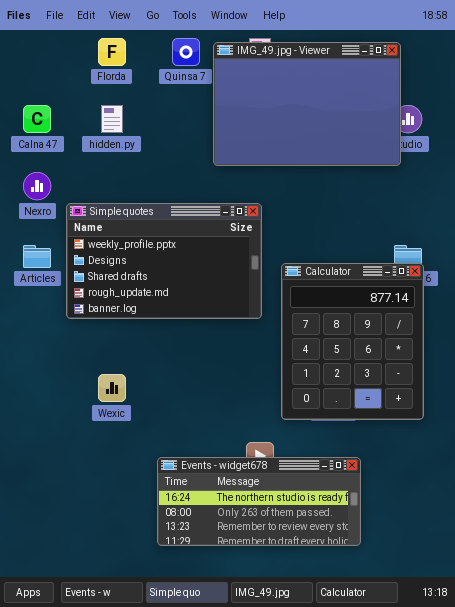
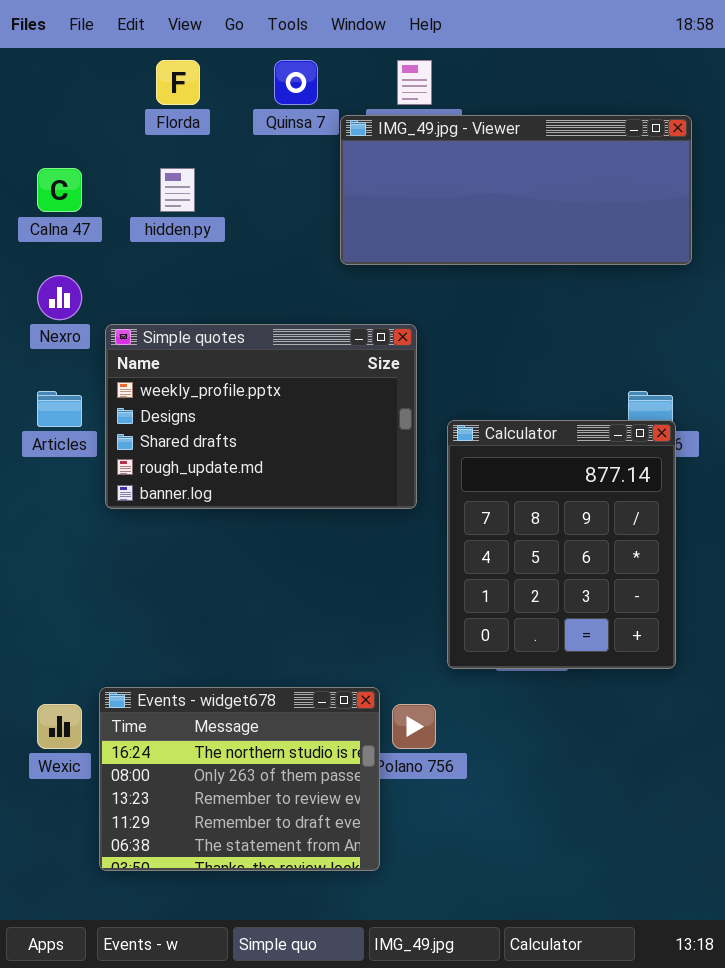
IMG_49.jpg - Viewer: [213,42,401,166] -> [340,115,692,265], resized
Wexic: [98,374,126,402] -> [37,704,82,749], moved
Events - widget678: [157,457,361,546] -> [99,687,380,871], moved, resized

